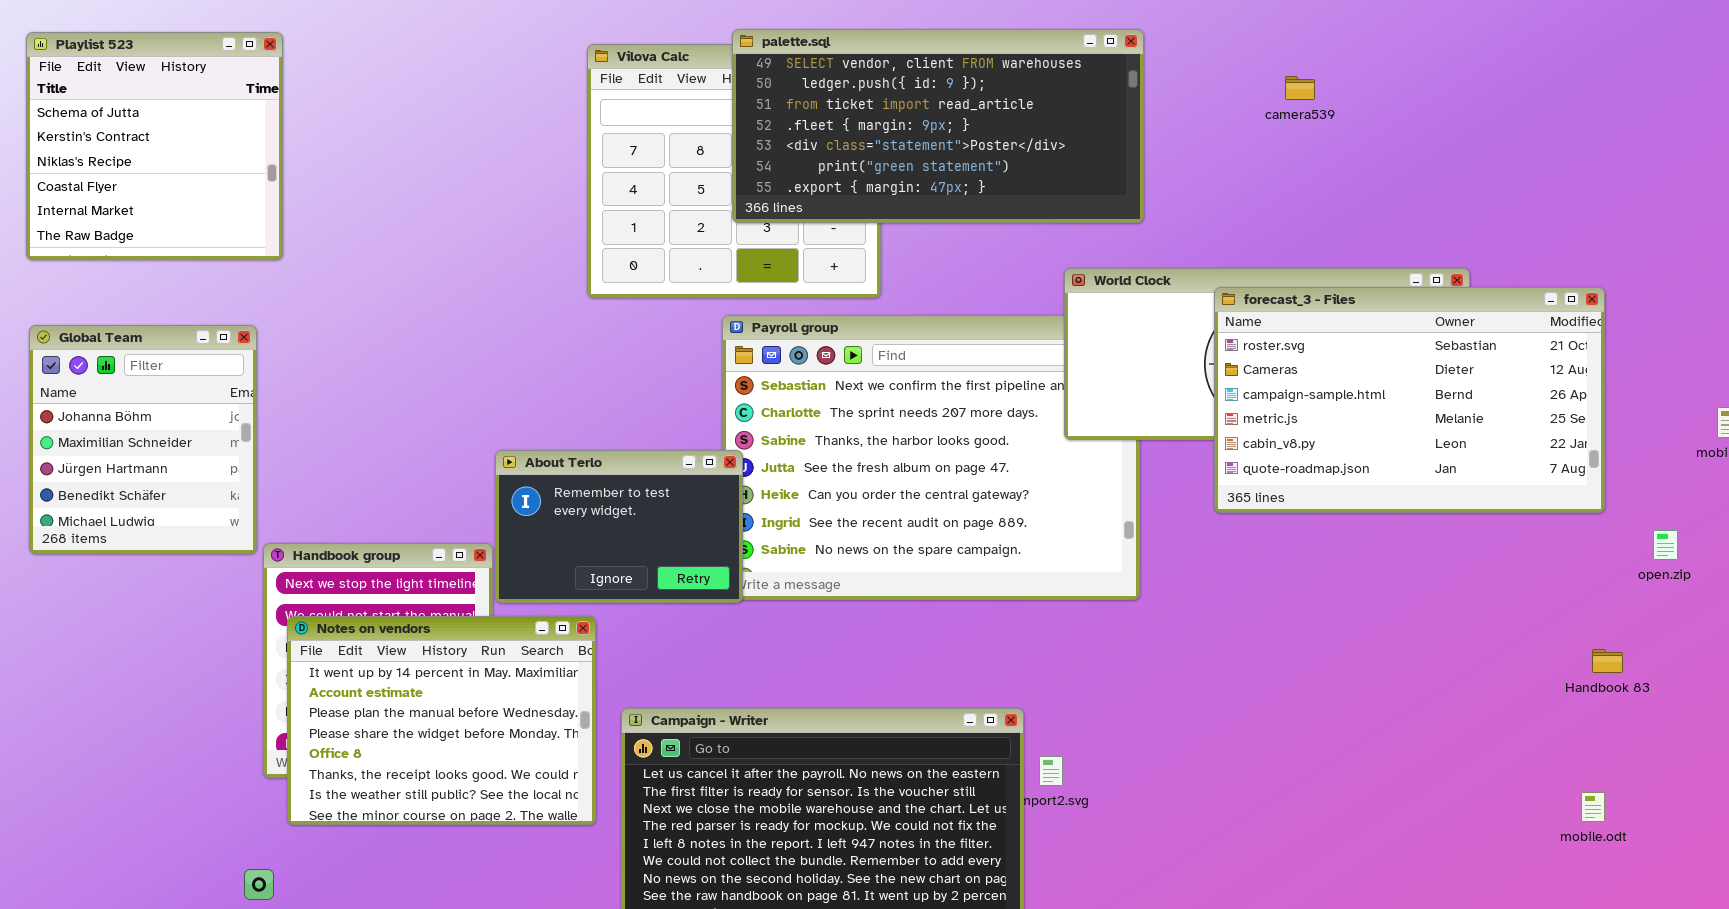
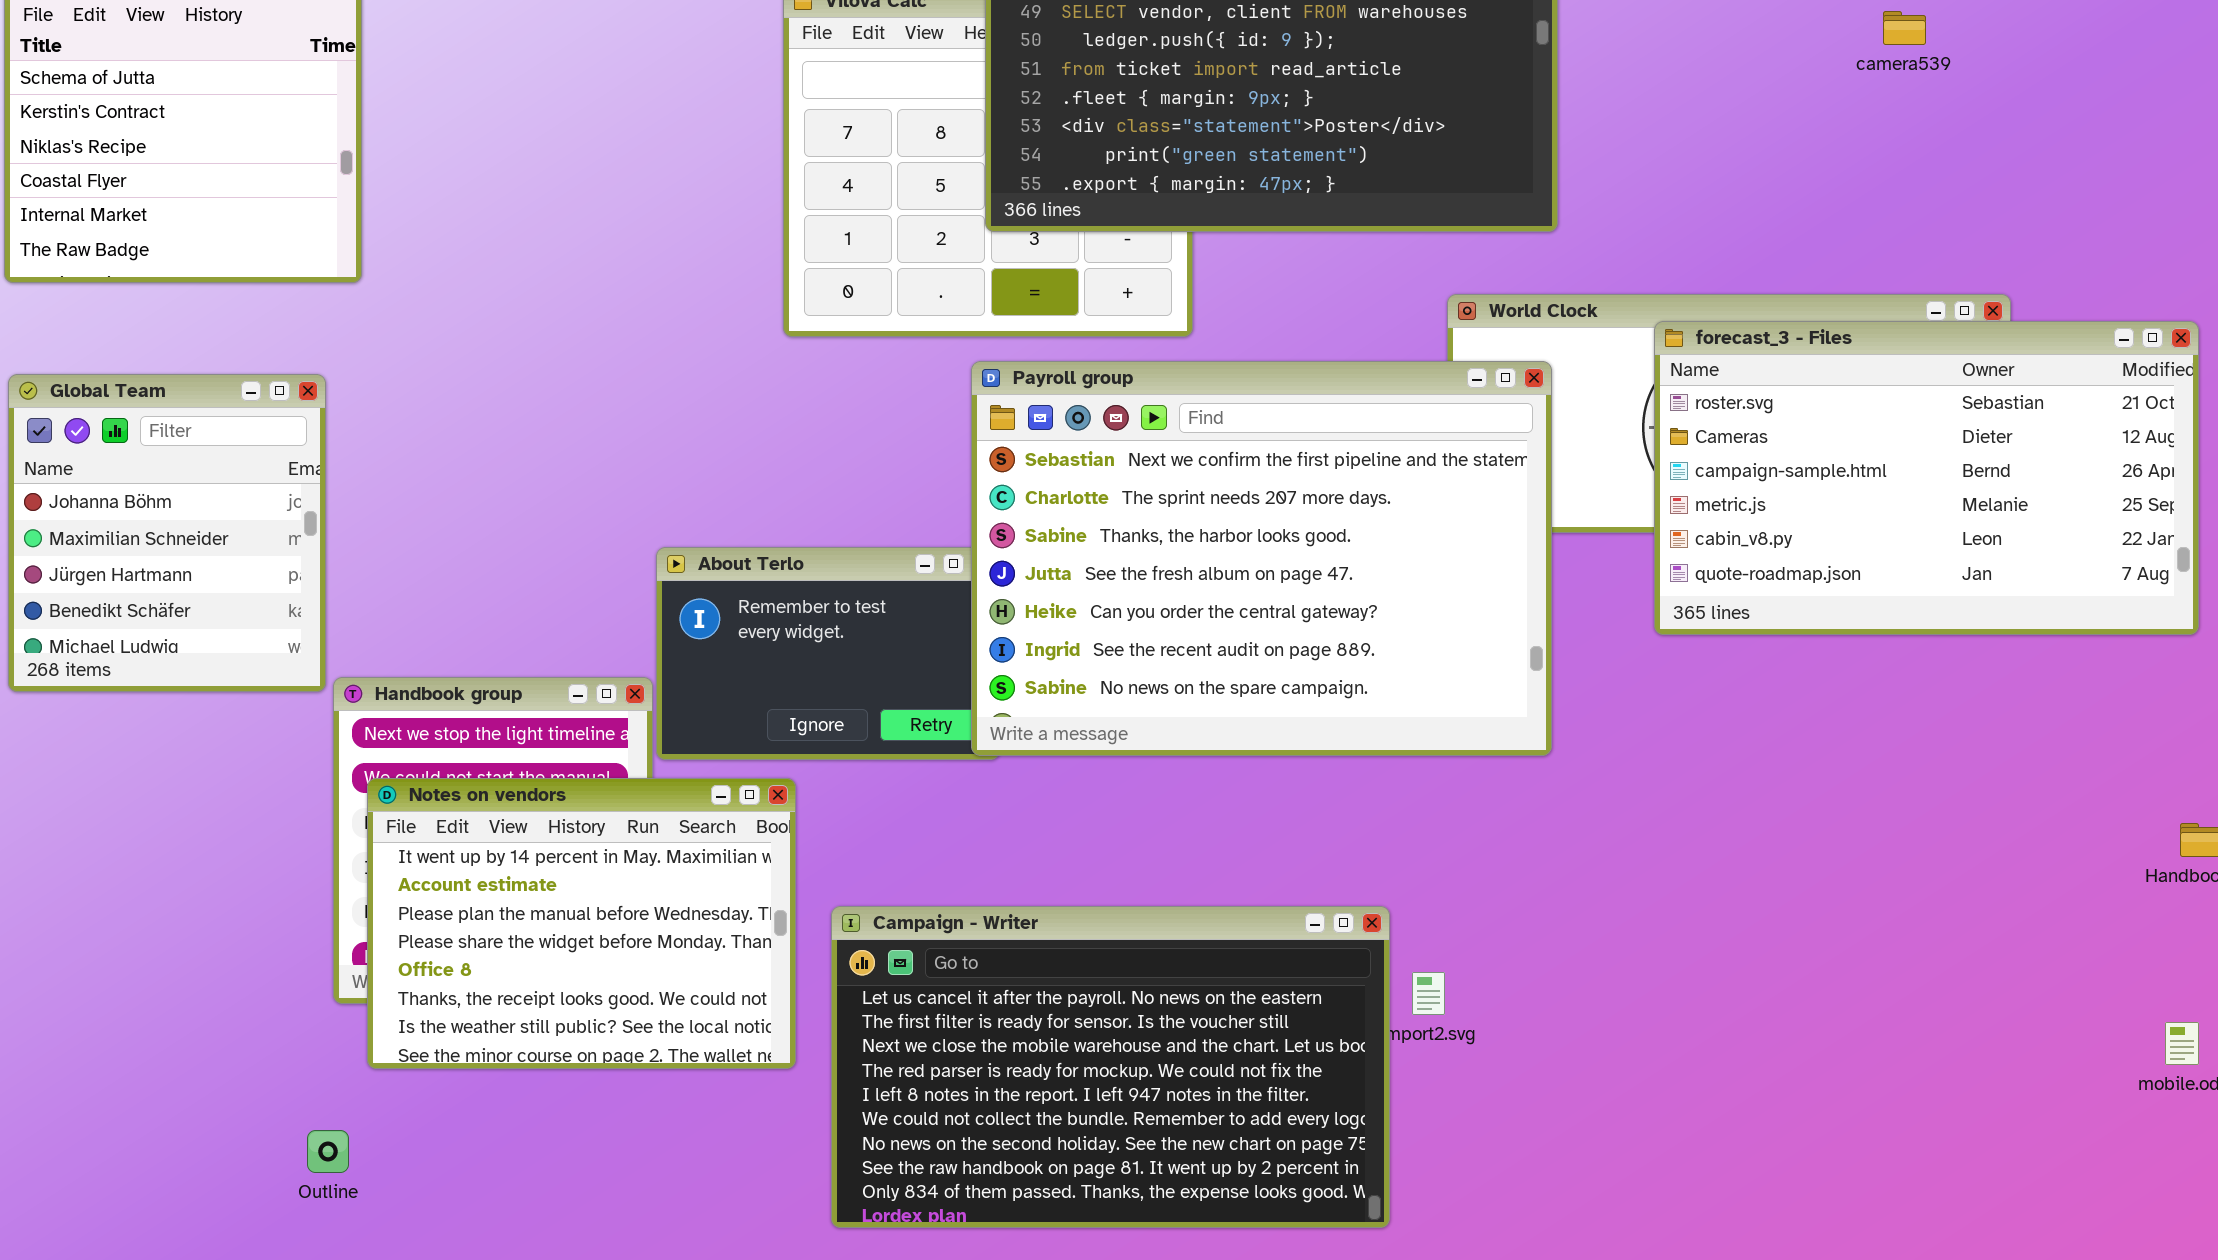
camera539: [1285,76,1315,100] -> [1883,11,1926,45], moved
Payroll group: [722,315,1140,600] -> [971,361,1552,756], raised

